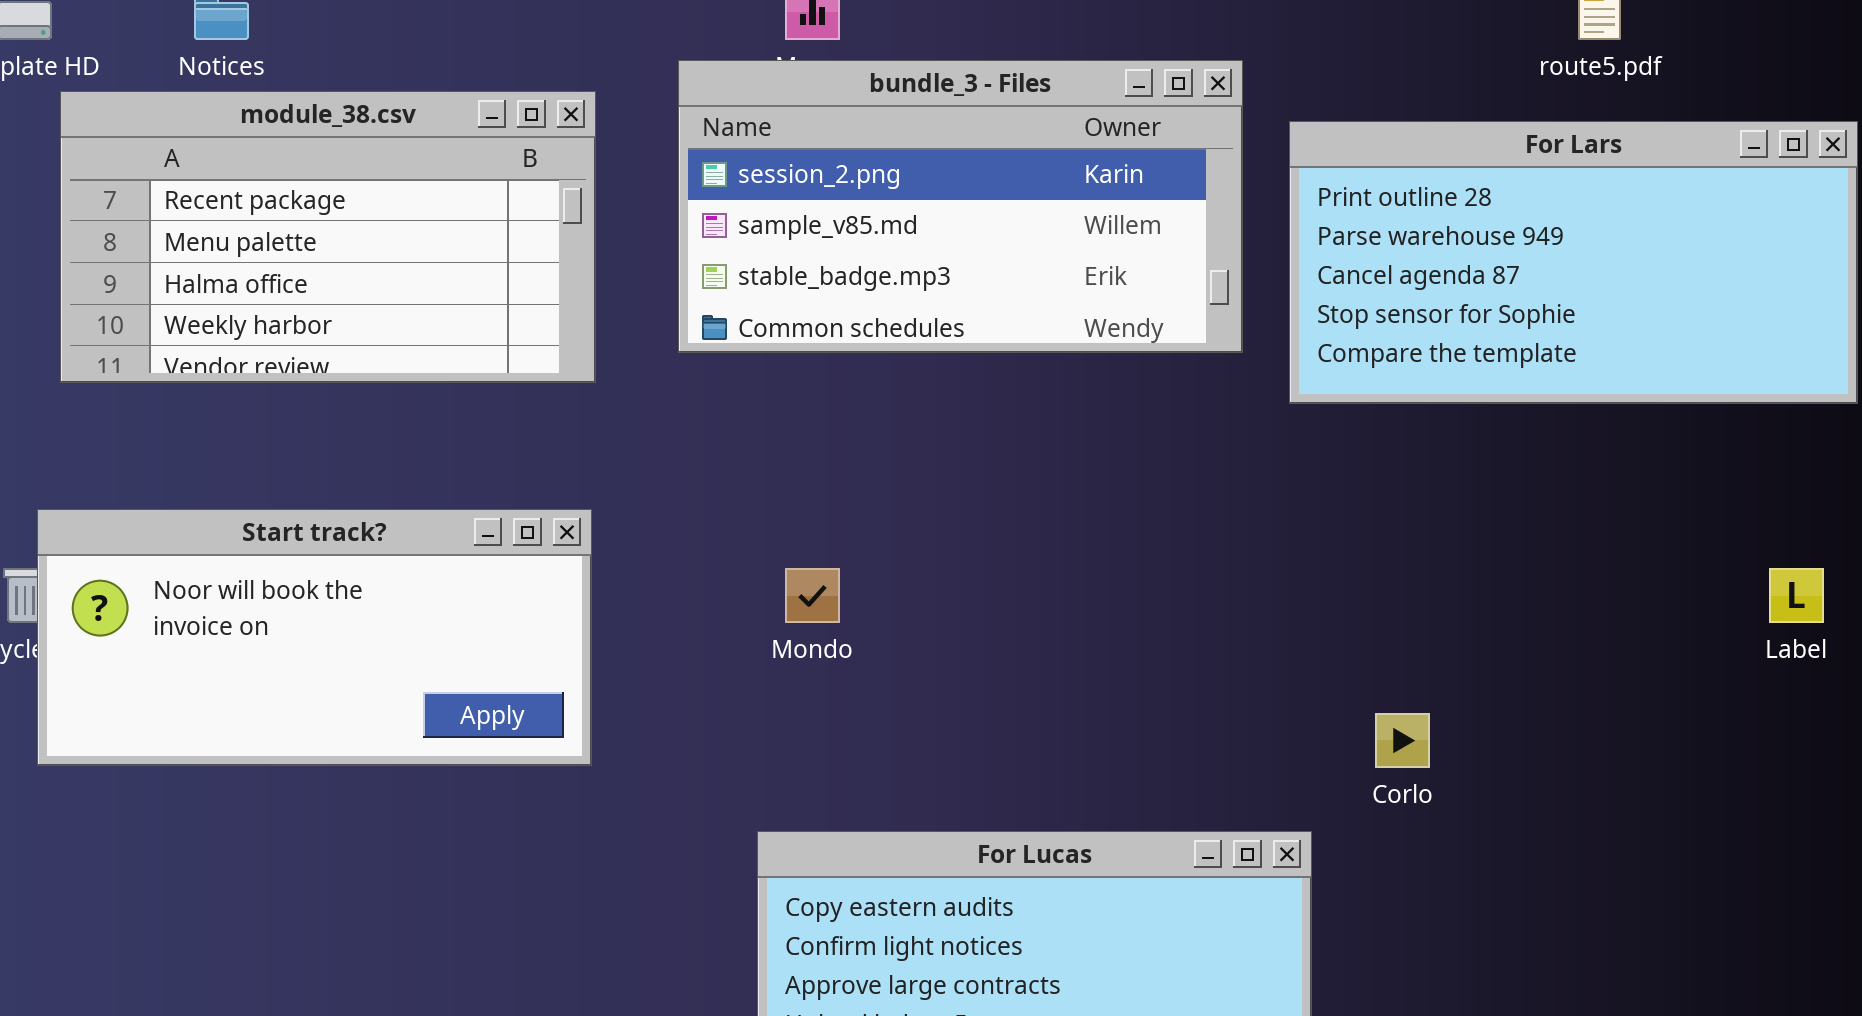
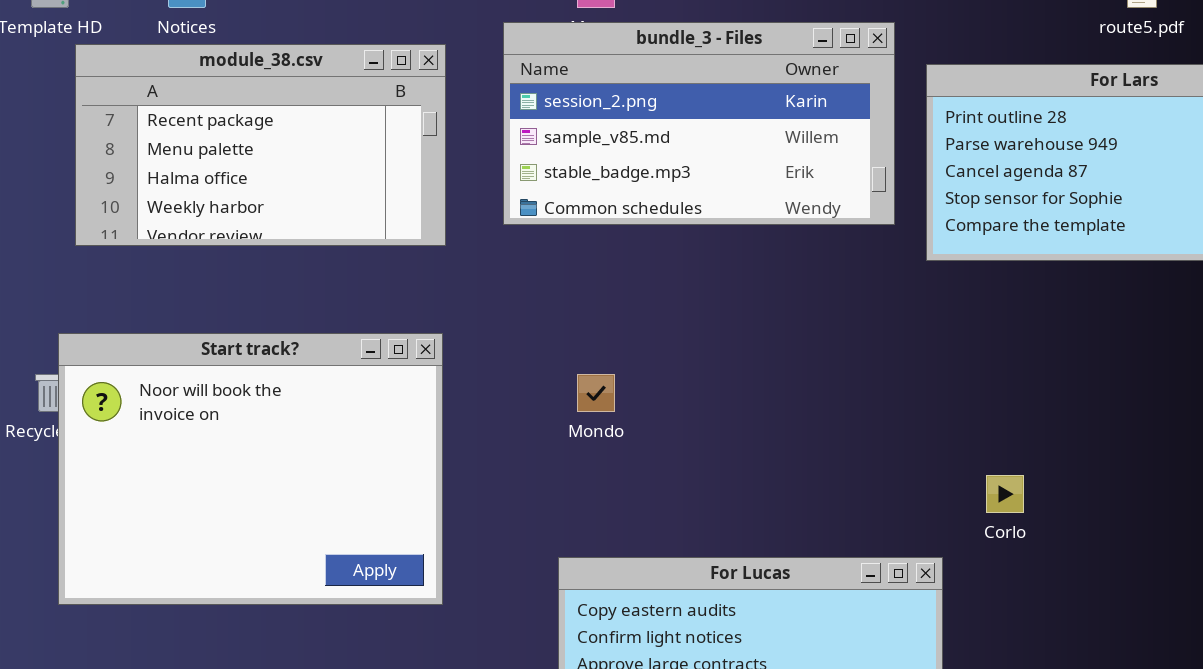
Start track?: [37,509,592,766] -> [58,333,443,605], resized

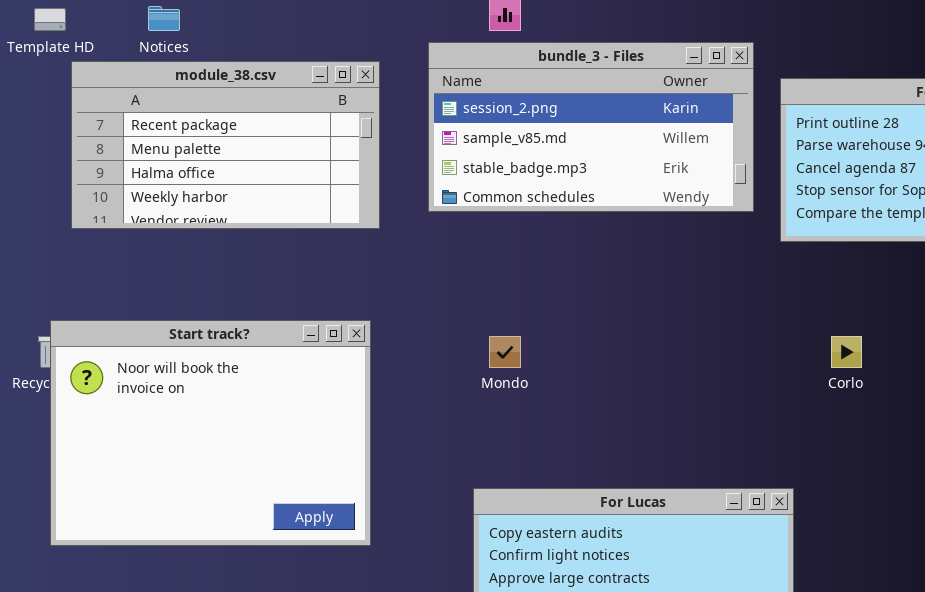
Start track?: [58,333,443,605] -> [50,320,371,546], moved
Corlo: [986,475,1024,513] -> [831,336,862,368], moved

